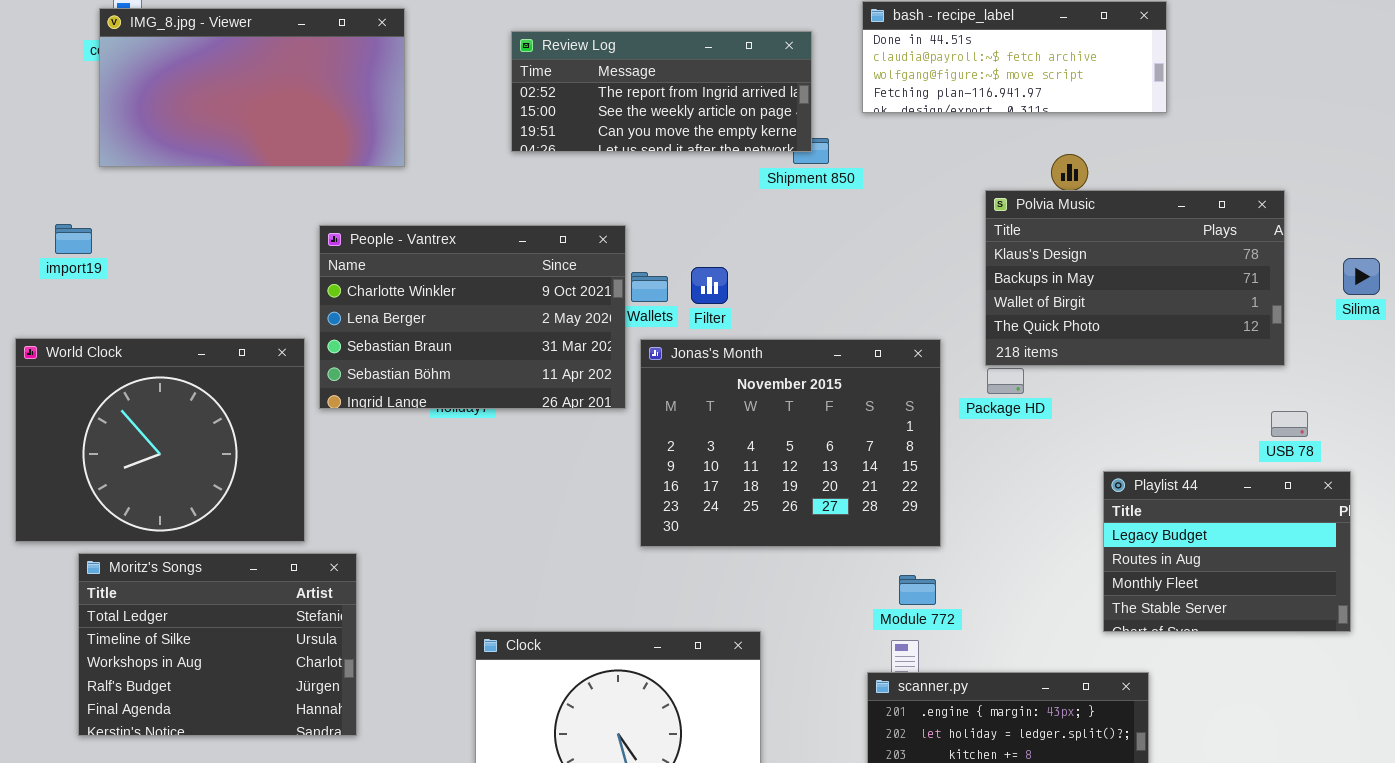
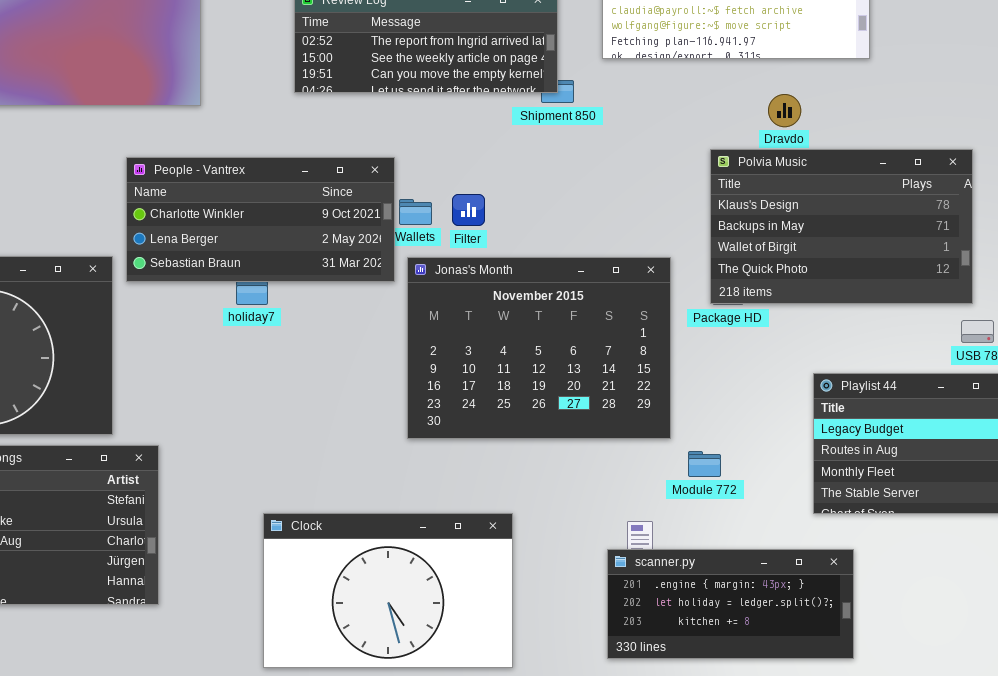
Polvia Music: [985,190,1285,366] -> [710,149,973,304], moved
People - Vantrex: [319,225,626,409] -> [126,157,395,282], resized
Module 772: [899,575,936,605] -> [688,451,721,477], moved

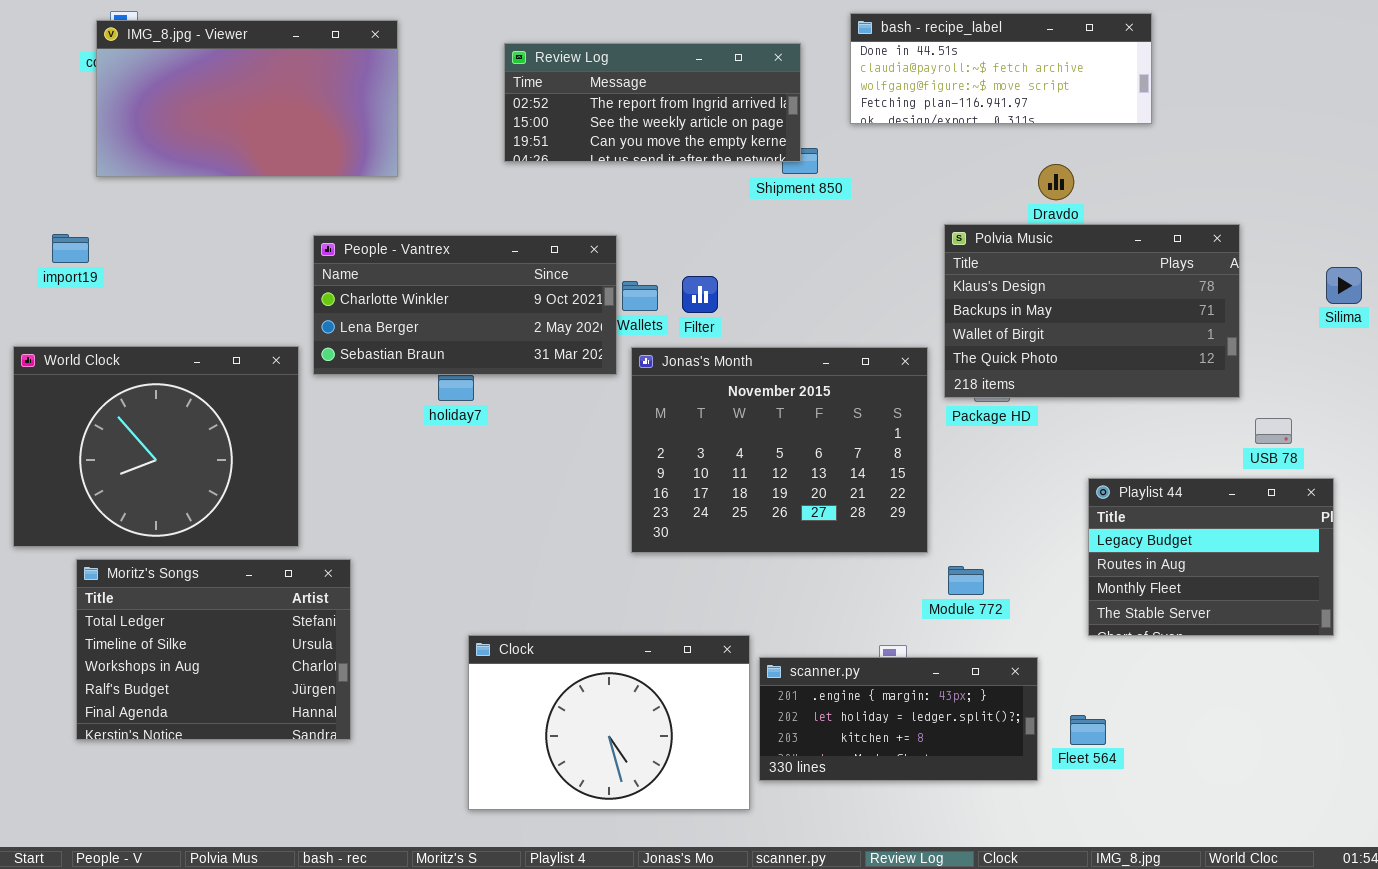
Polvia Music: [710,149,973,304] -> [944,224,1240,398], moved
scanner.py: [607,549,854,659] -> [759,657,1038,781], moved

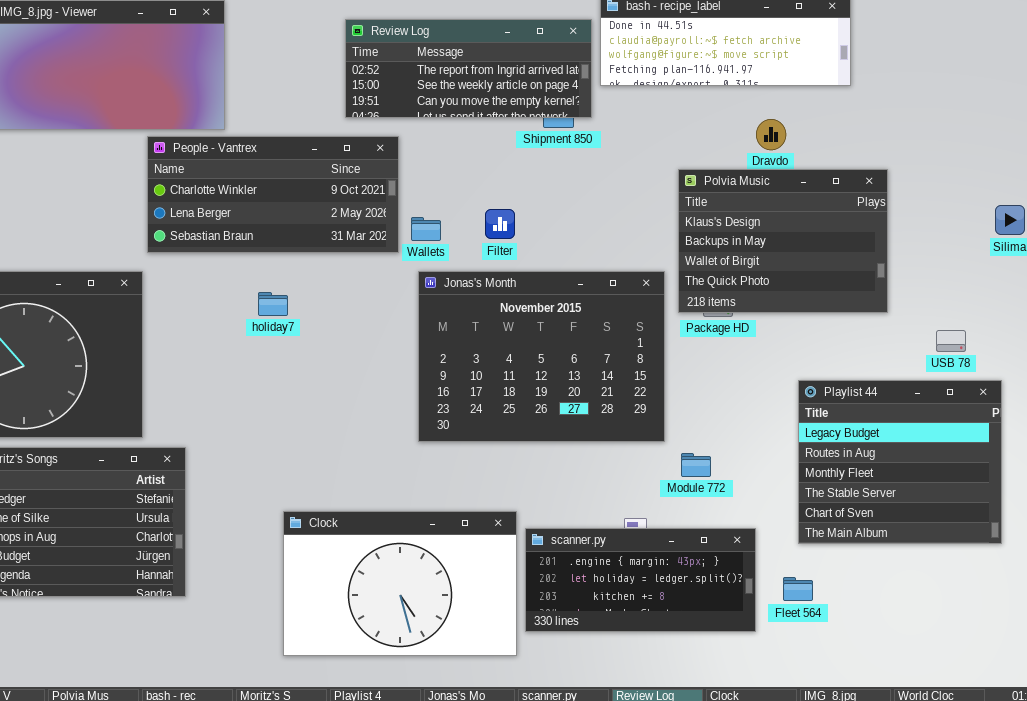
Review Log: [504,43,801,162] -> [345,19,592,118], moved
Polvia Music: [944,224,1240,398] -> [678,169,888,313], resized
People - Vantrex: [313,235,617,375] -> [147,136,399,253], moved
Filter: [682,276,718,313] -> [485,209,515,239], moved
Playlist 44: [1088,478,1334,636] -> [798,380,1002,544], resized

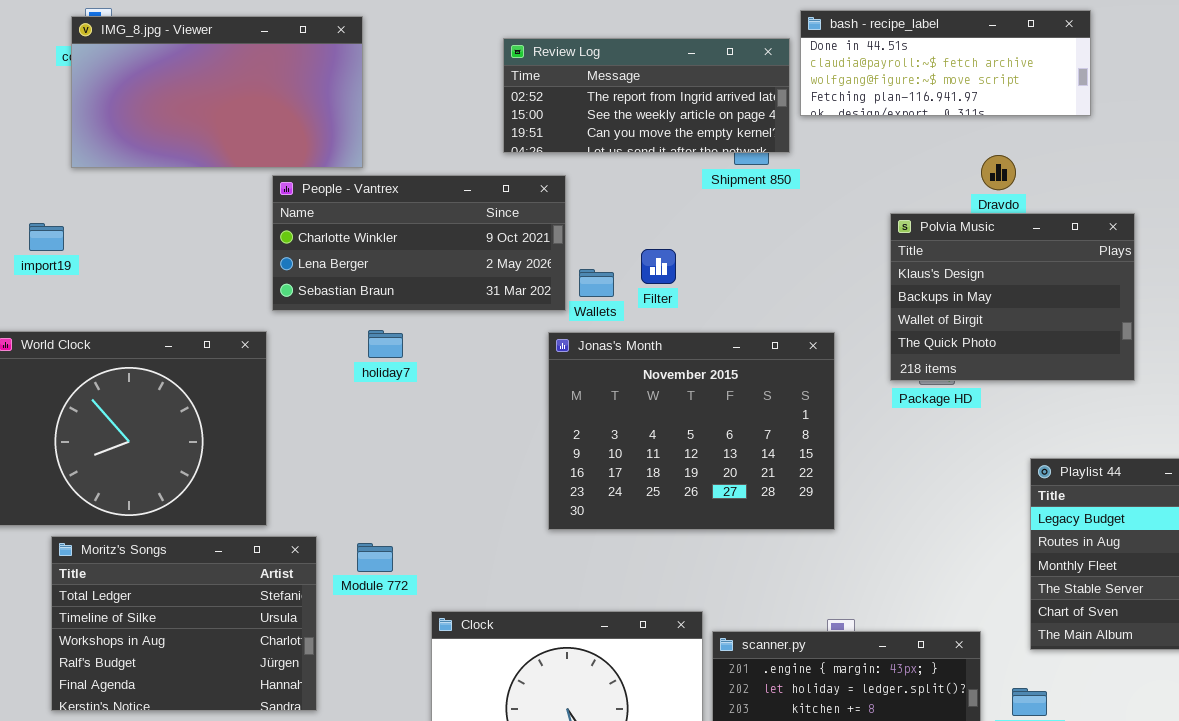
Filter: [485,209,515,239] -> [641,249,676,284], moved
Jonas's Month: [418,271,665,442] -> [548,332,835,530], moved
holiday7: [258,292,288,316] -> [368,330,403,358], moved
Module 772: [681,453,711,477] -> [357,543,393,572], moved

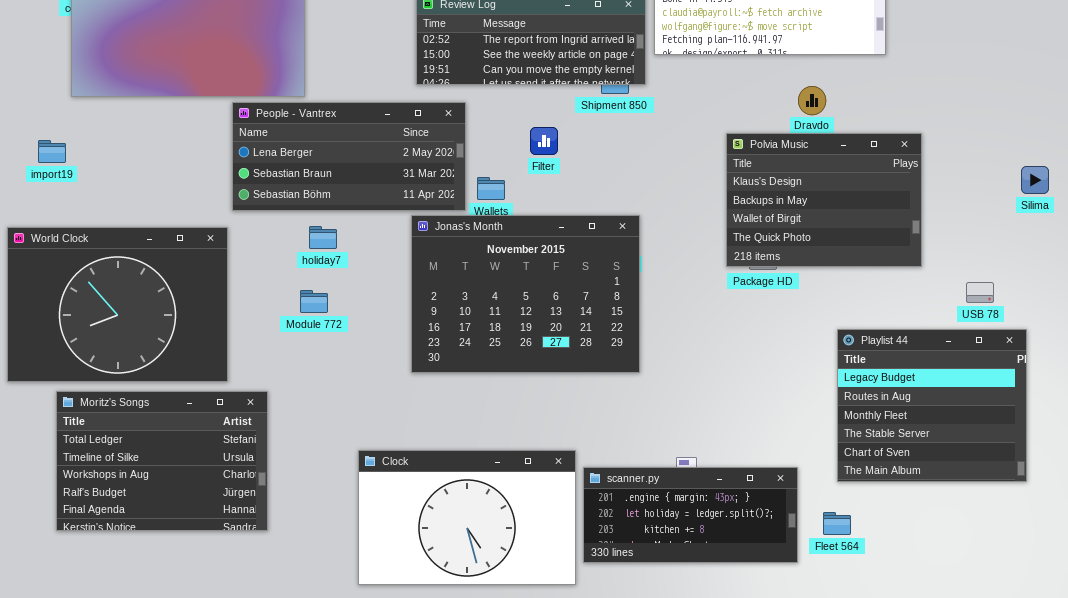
People - Vantrex: [272,175,566,311] -> [232,102,466,211], scrolled down 1 row
Filter: [641,249,676,284] -> [530,127,558,155], moved
Jonas's Month: [548,332,835,530] -> [411,215,640,373], moved
Module 772: [357,543,393,572] -> [300,290,328,313], moved

